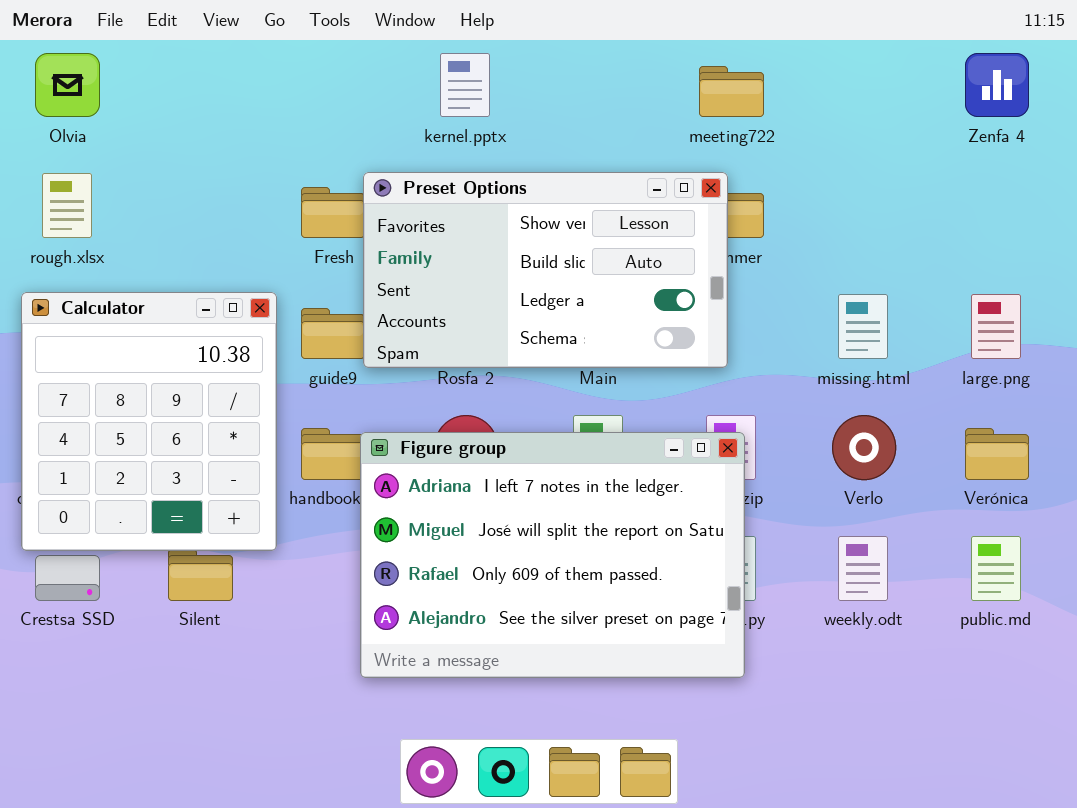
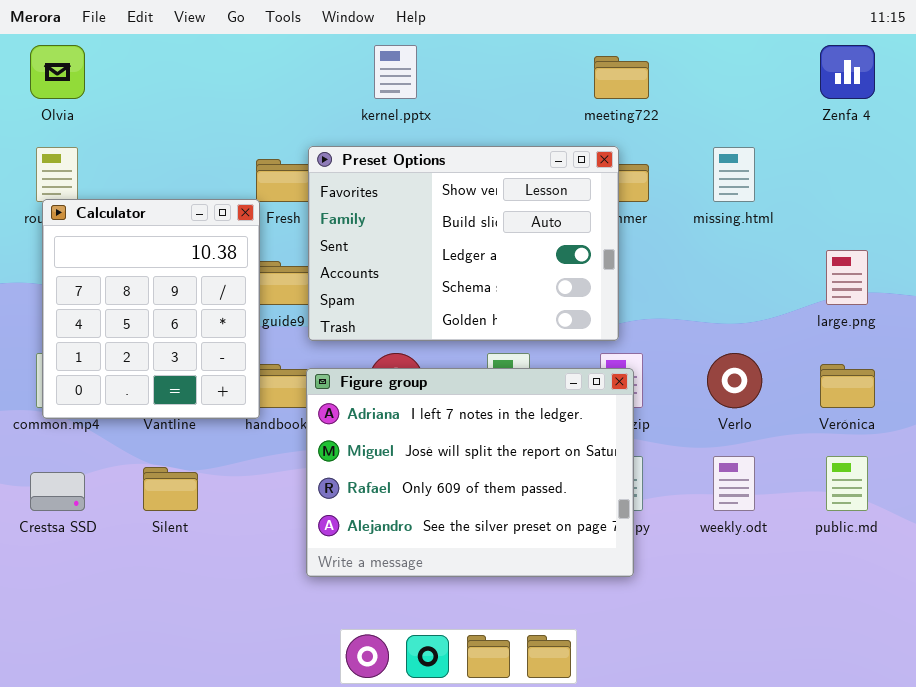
Preset Options: [363,172,728,368] -> [308,146,619,341], resized
Calculator: [21,292,277,551] -> [42,199,260,419], moved
missing.html: [838,294,888,359] -> [713,147,755,202], moved

